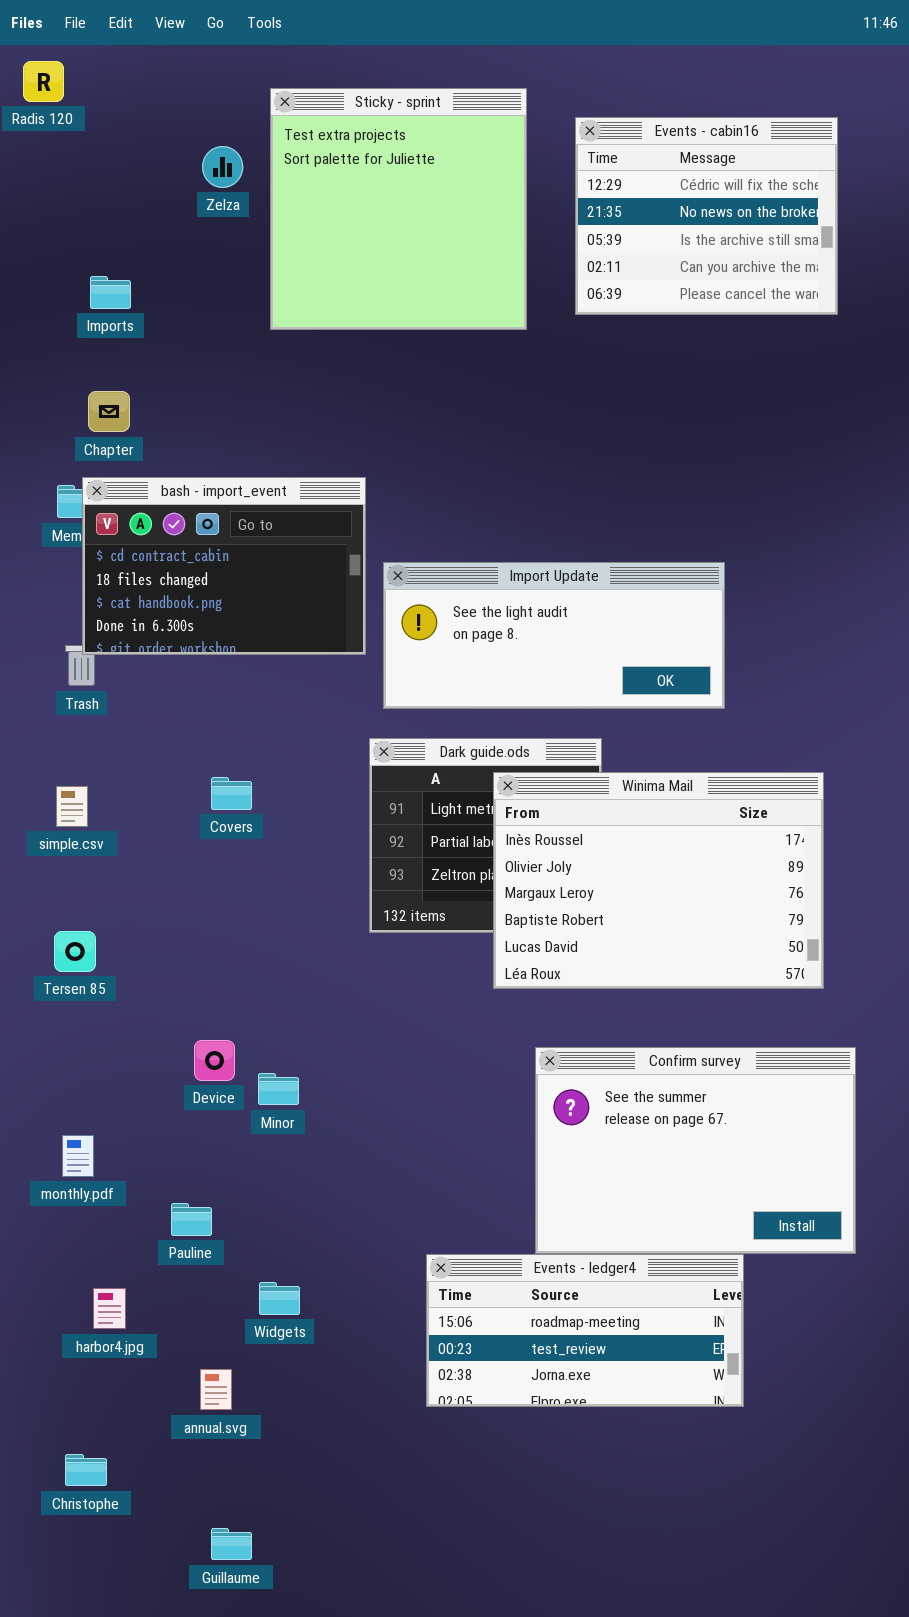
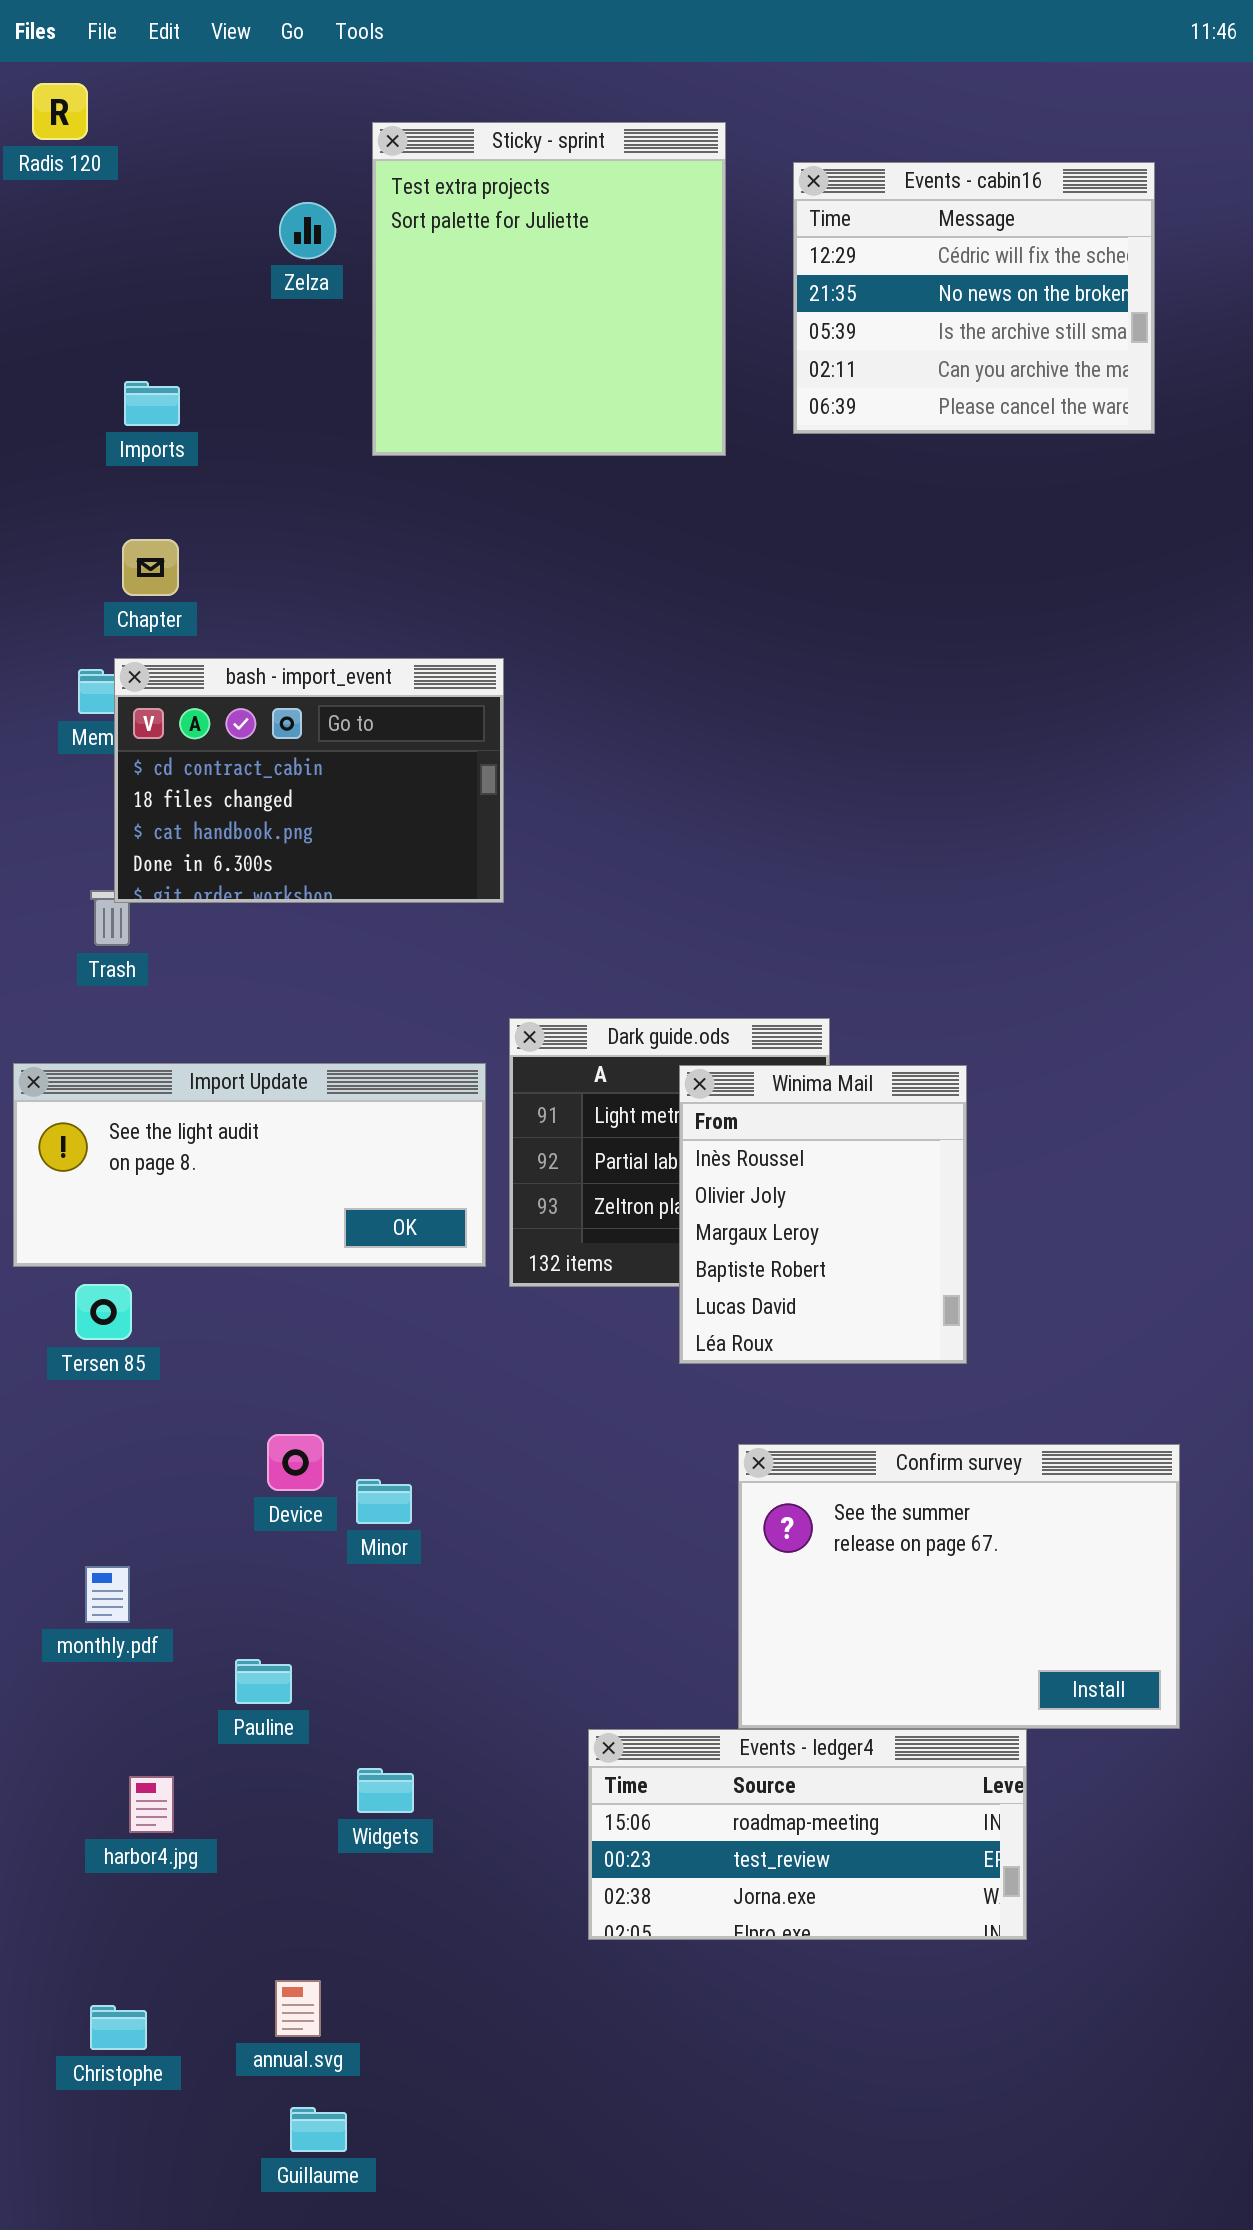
Import Update: [383,562,725,709] -> [13,1063,486,1267], moved
Winima Mail: [493,772,824,989] -> [679,1065,967,1364], resized
annual.svg: [200,1369,232,1410] -> [275,1980,321,2037], moved

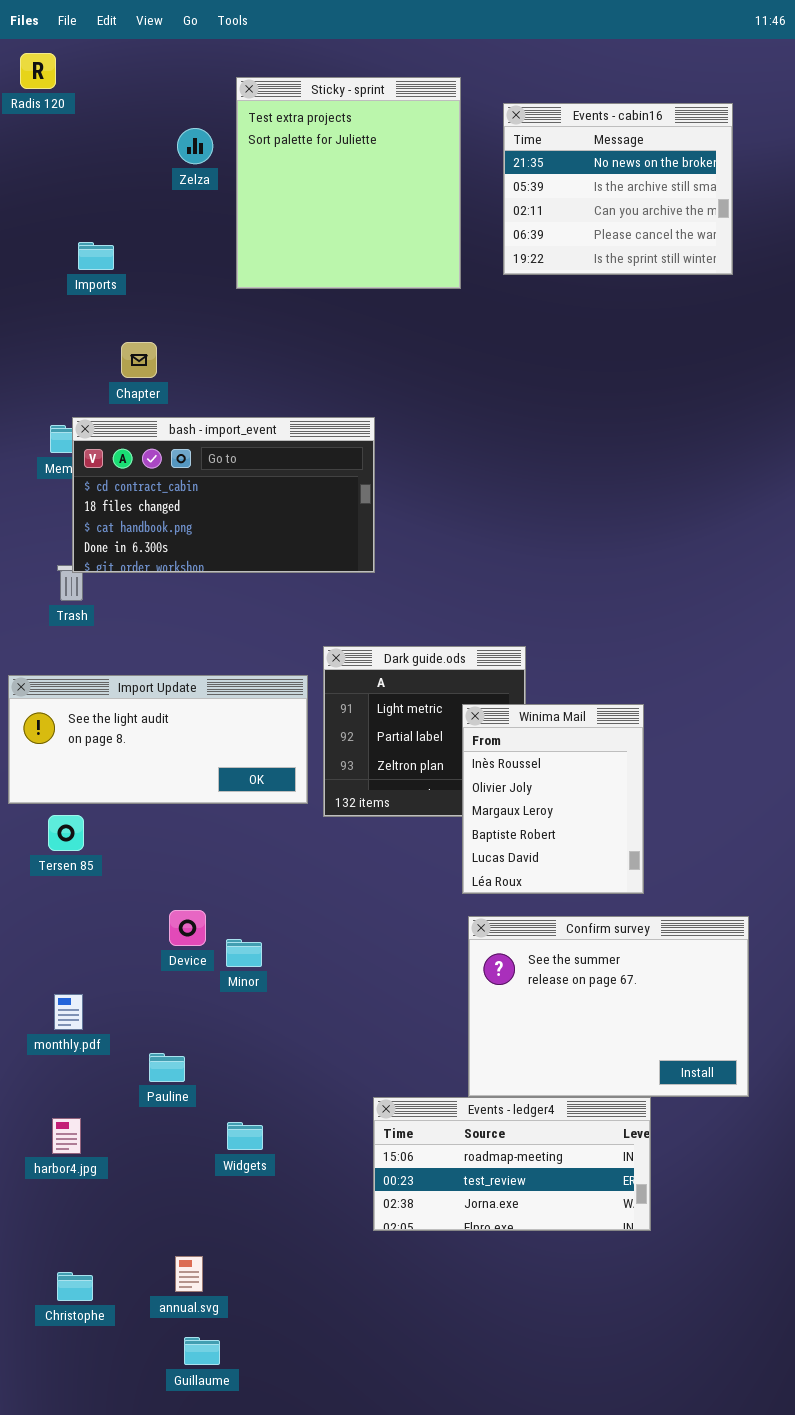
Events - cabin16: [793,162,1155,434] -> [503,103,733,275], scrolled down 1 row
Chapter: [122,539,179,596] -> [121,342,157,378], moved
bash - import_event: [114,658,504,903] -> [72,417,375,573], resized
Winima Mail: [679,1065,967,1364] -> [462,704,644,894], moved
harbor4.jpg: [129,1776,174,1833] -> [52,1118,81,1154], moved

